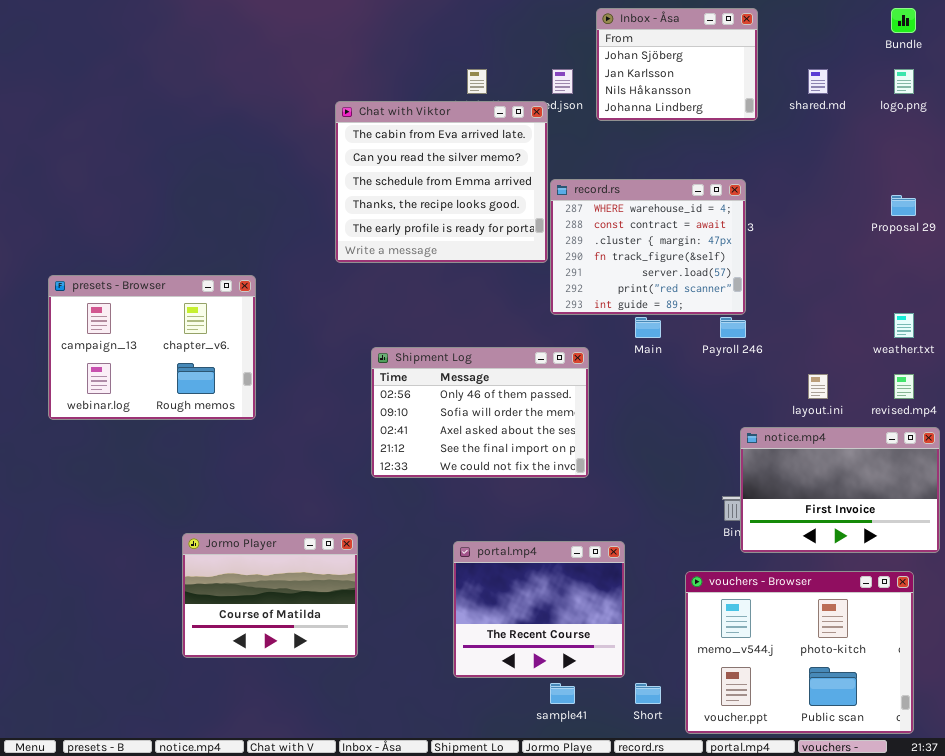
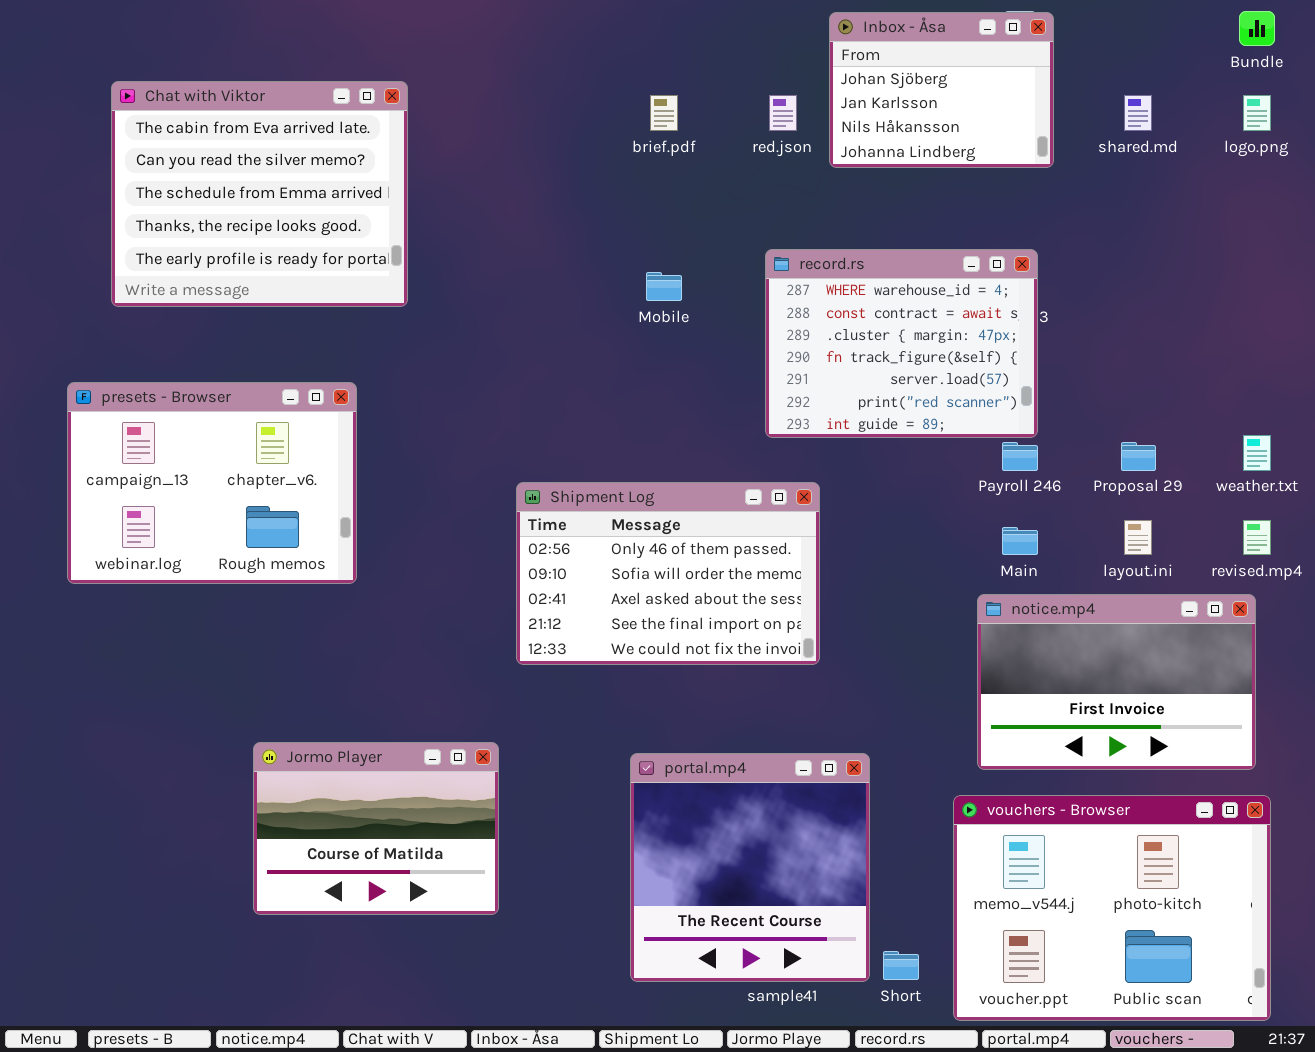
Chat with Viktor: [335,101,548,263] -> [111,81,408,307], moved
Proposal 29: [891,195,916,216] -> [1121,442,1156,471], moved
Main: [635,317,661,338] -> [1002,527,1038,555], moved
notice.mp4: [740,427,940,553] -> [977,594,1256,770], moved
portal.mp4: [453,541,625,678] -> [630,753,870,982], resized

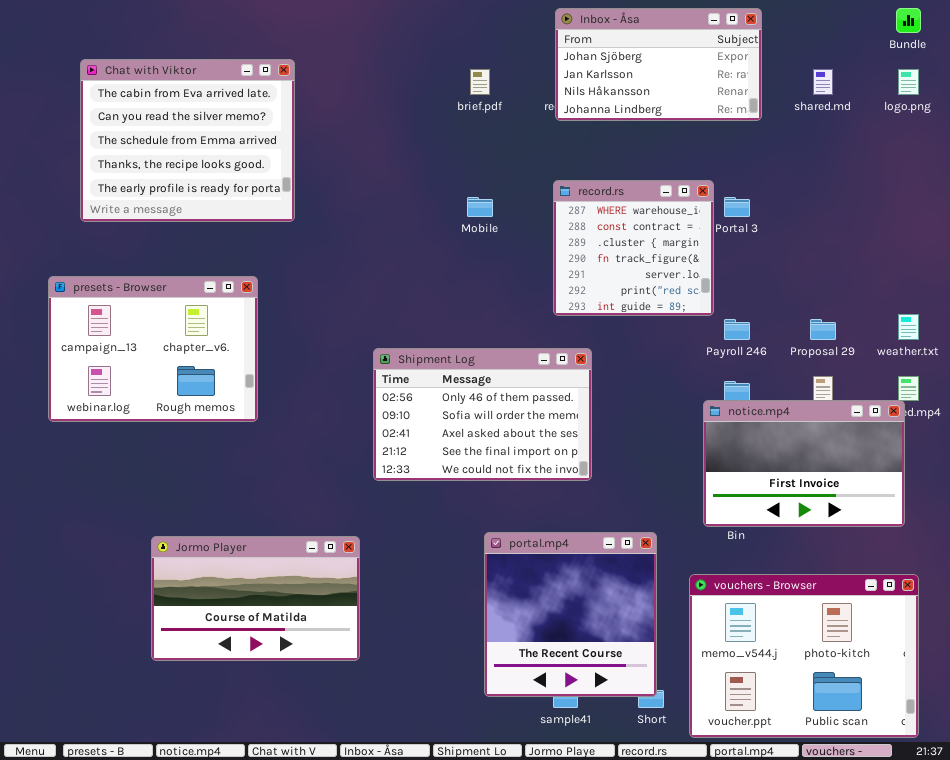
Inbox - Åsa: [829,12,1054,168] -> [555,8,762,121], resized
record.rs: [765,249,1038,438] -> [553,180,714,316], resized
notice.mp4: [977,594,1256,770] -> [703,400,905,527], moved
Jormo Player: [253,742,499,915] -> [151,536,360,661], resized
portal.mp4: [630,753,870,982] -> [484,532,657,697], moved

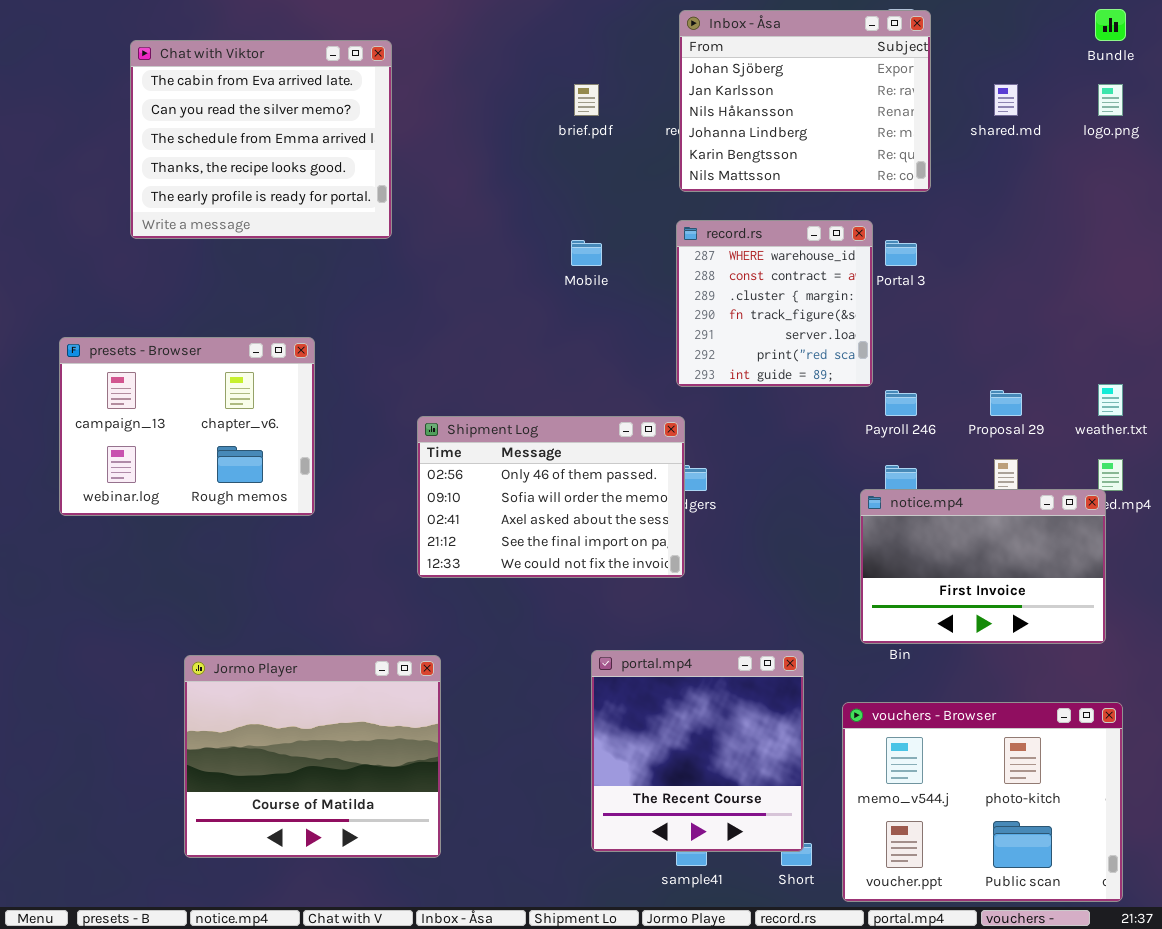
Inbox - Åsa: [555,8,762,121] -> [679,10,931,192], resized
Chat with Viktor: [80,59,295,222] -> [130,40,392,239], moved
Shipment Log: [373,348,592,481] -> [417,416,685,578], moved
Jormo Player: [151,536,360,661] -> [184,655,441,858], resized

